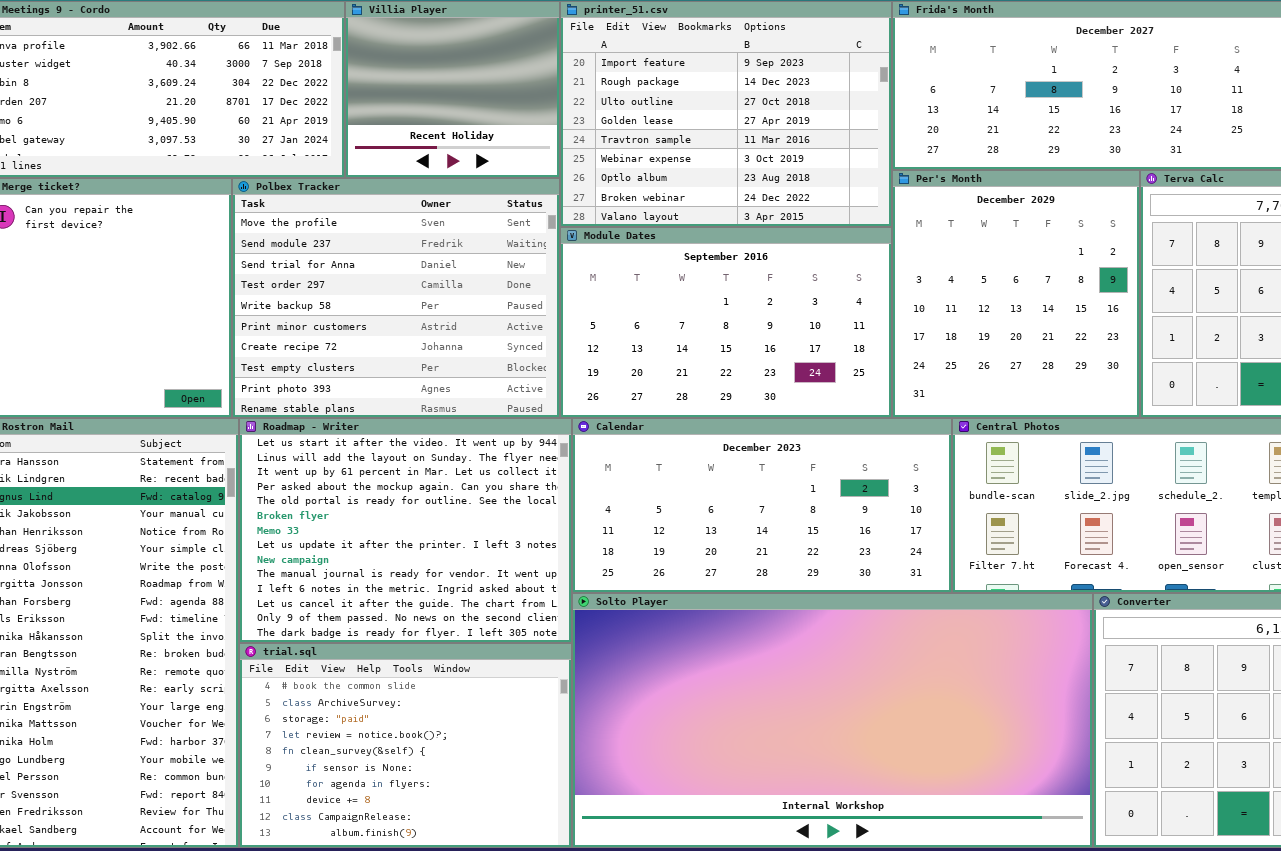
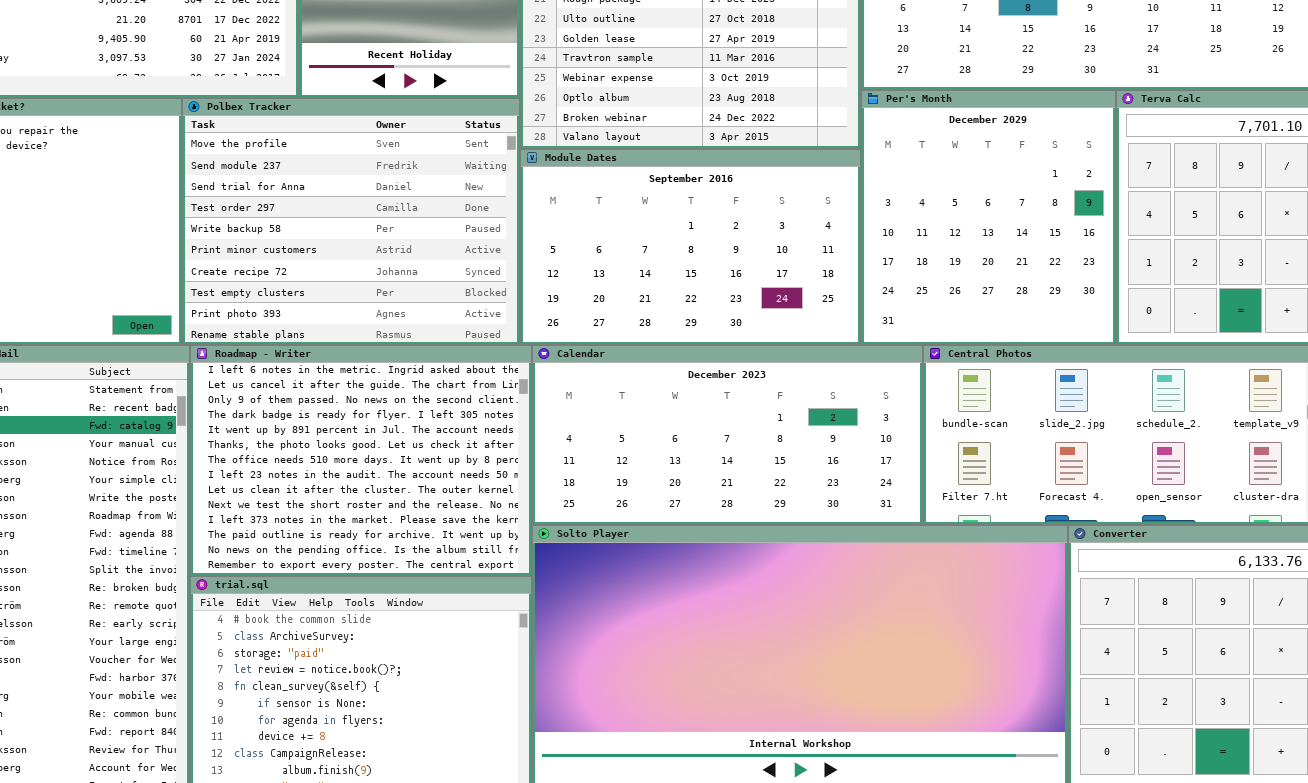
Roadmap - Writer: [239,418,572,643] -> [190,345,532,576], scrolled down 10 rows

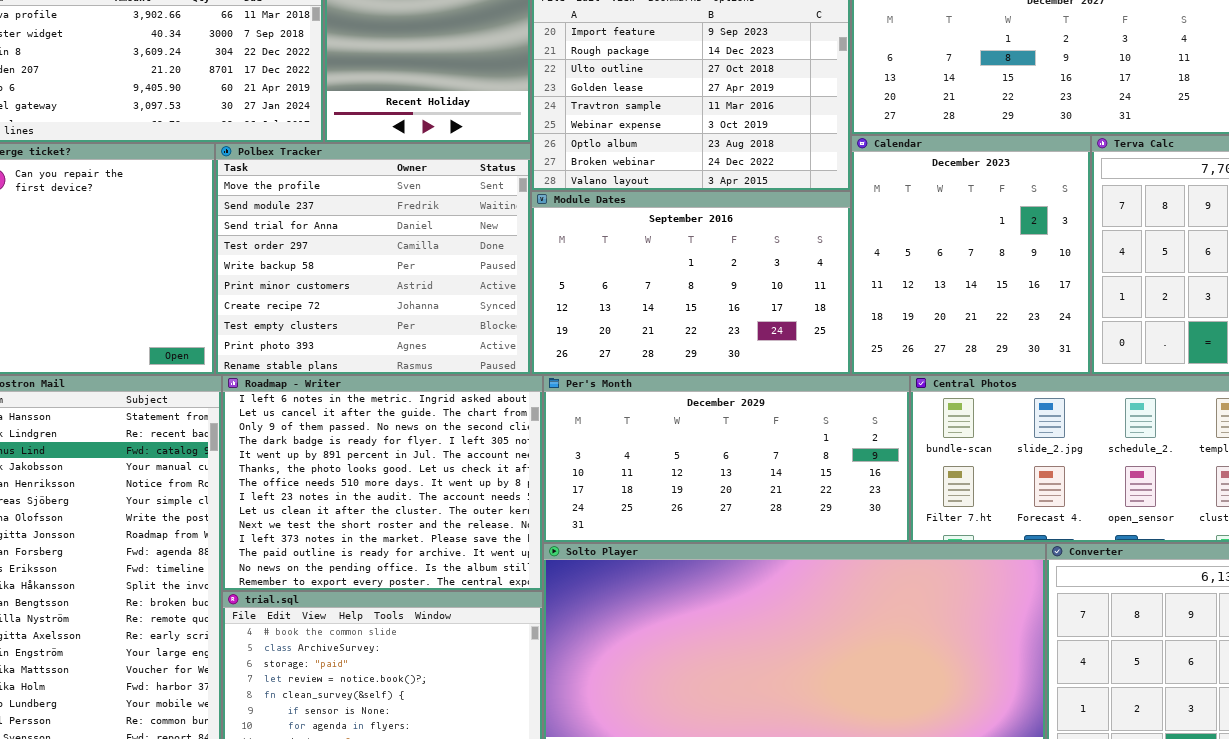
Per's Month: [861,90,1116,345] -> [543,375,910,543], moved, resized
Calendar: [532,345,923,525] -> [851,135,1091,375], moved, resized

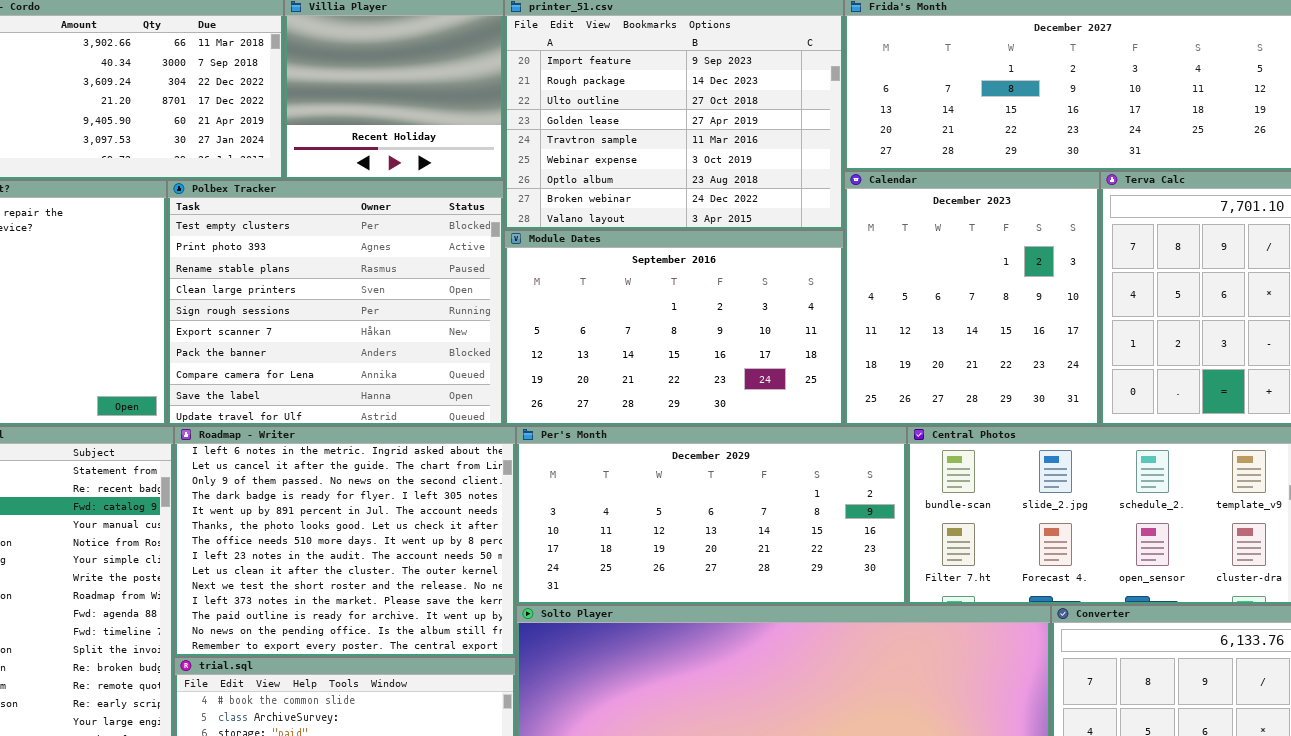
Polbex Tracker: [215,143,531,375] -> [167,180,504,426], scrolled down 7 rows

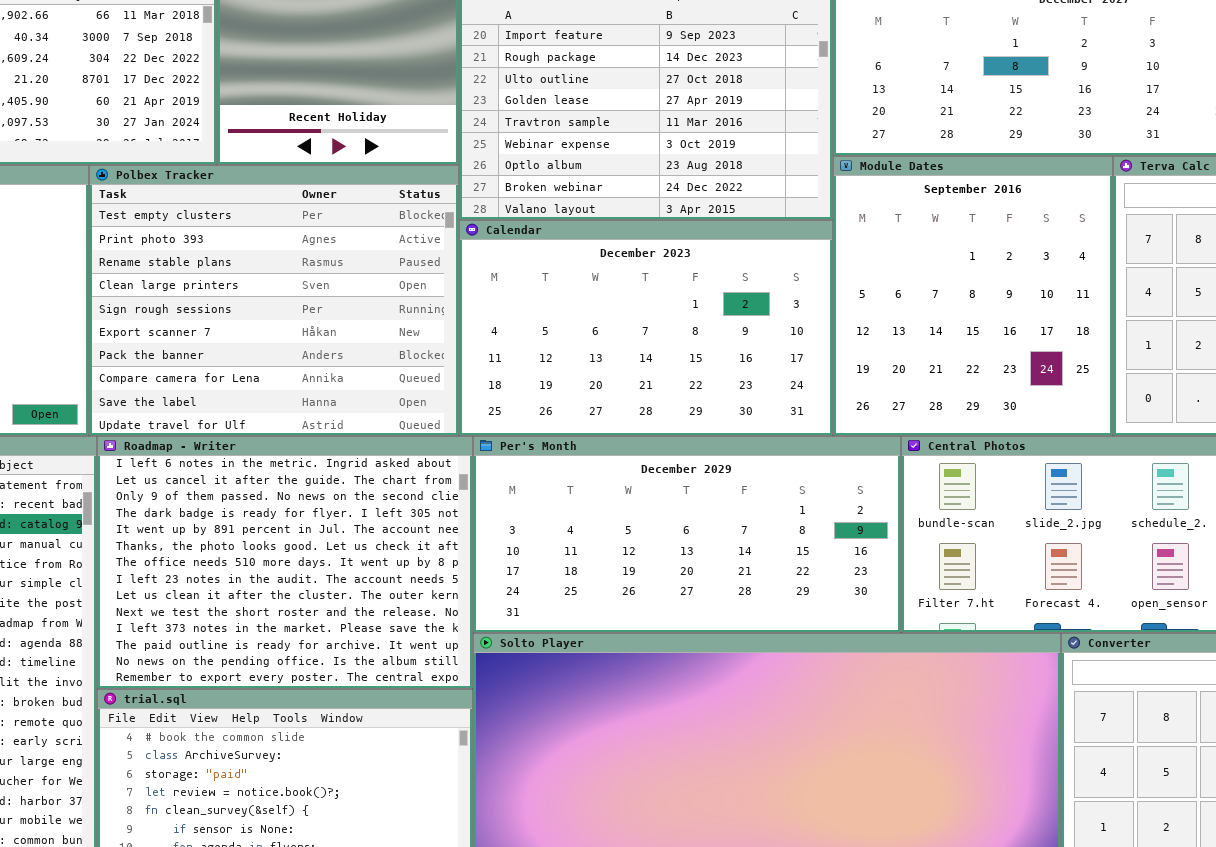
Calendar: [844,171,1100,426] -> [459,220,833,436], moved, resized
Module Dates: [504,230,844,426] -> [833,156,1113,436], moved, resized

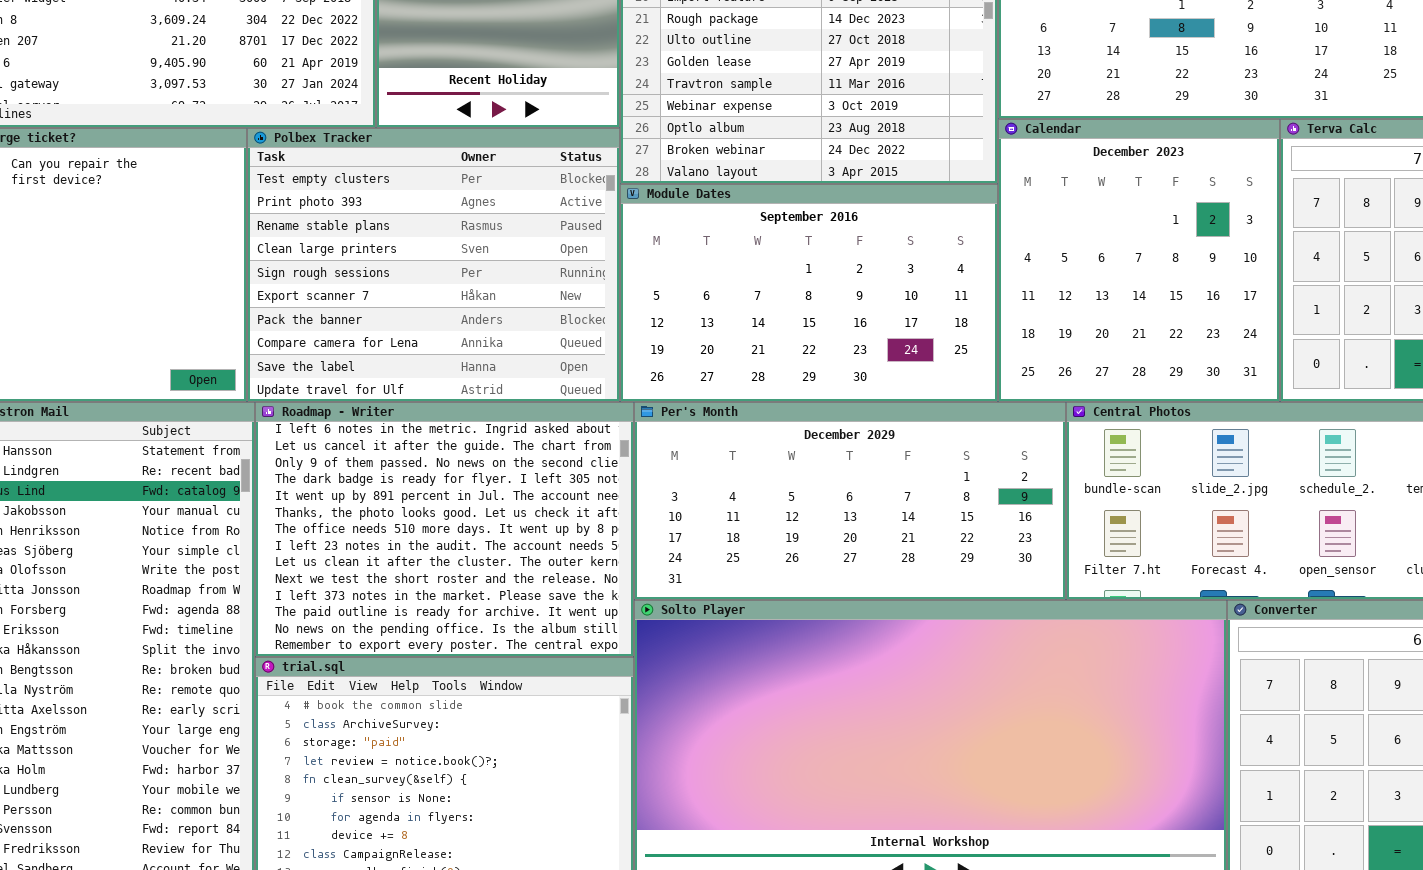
Module Dates: [833,156,1113,436] -> [620,184,998,402], moved, resized
Calendar: [459,220,833,436] -> [998,119,1280,402], moved, resized

